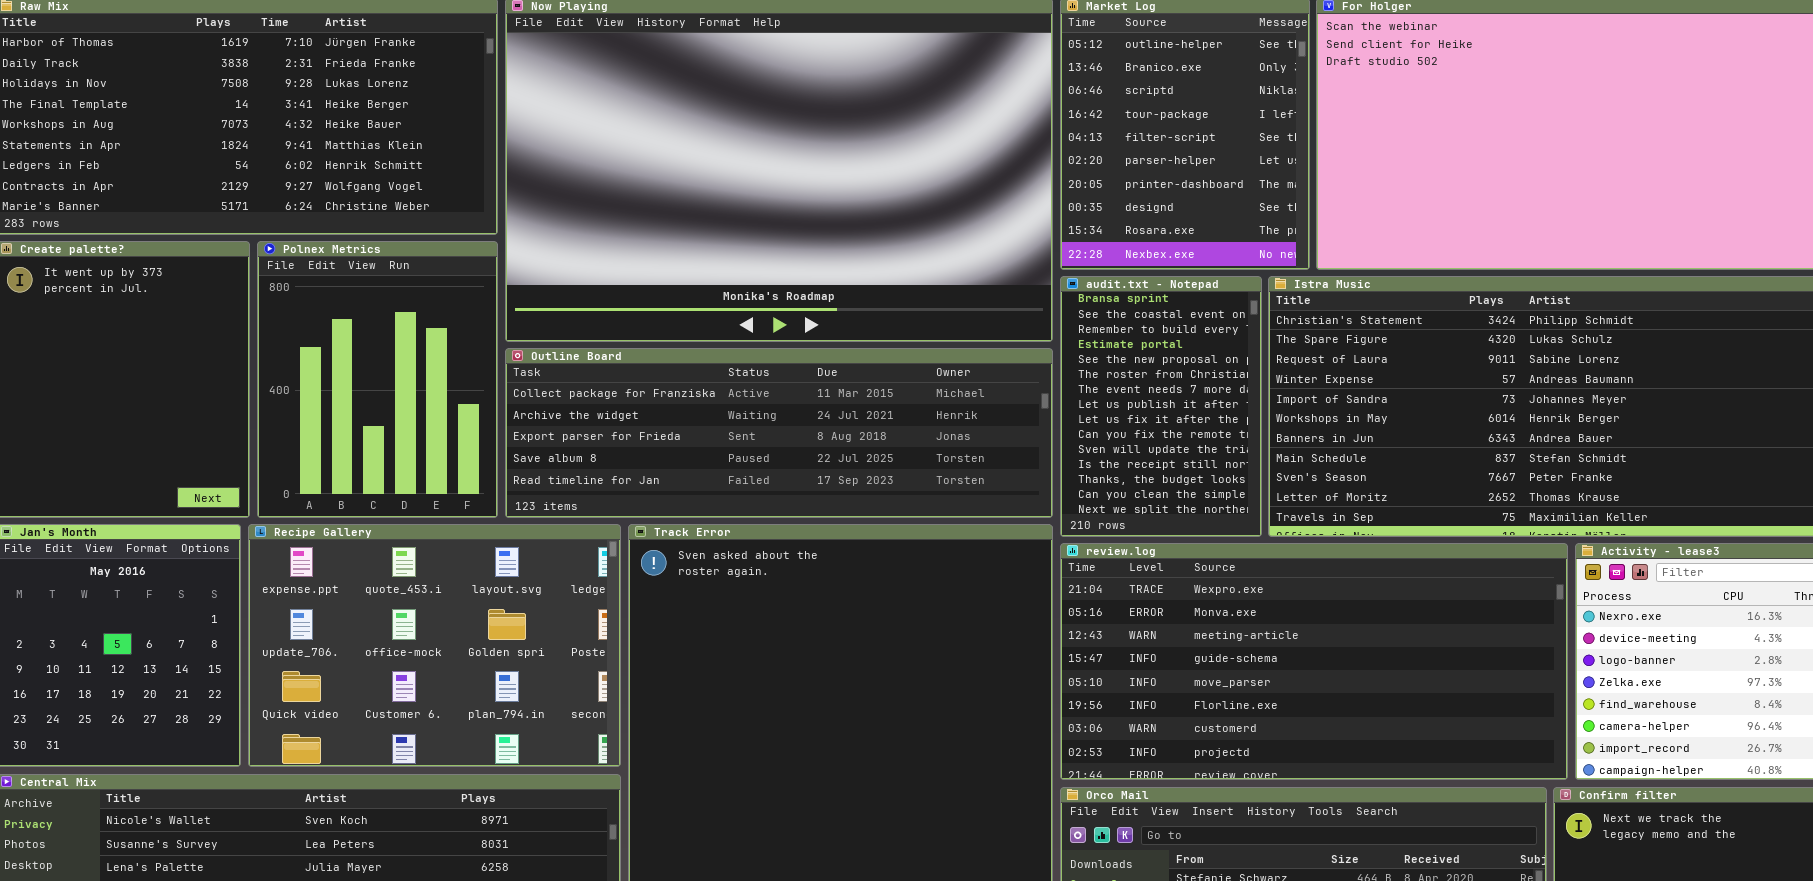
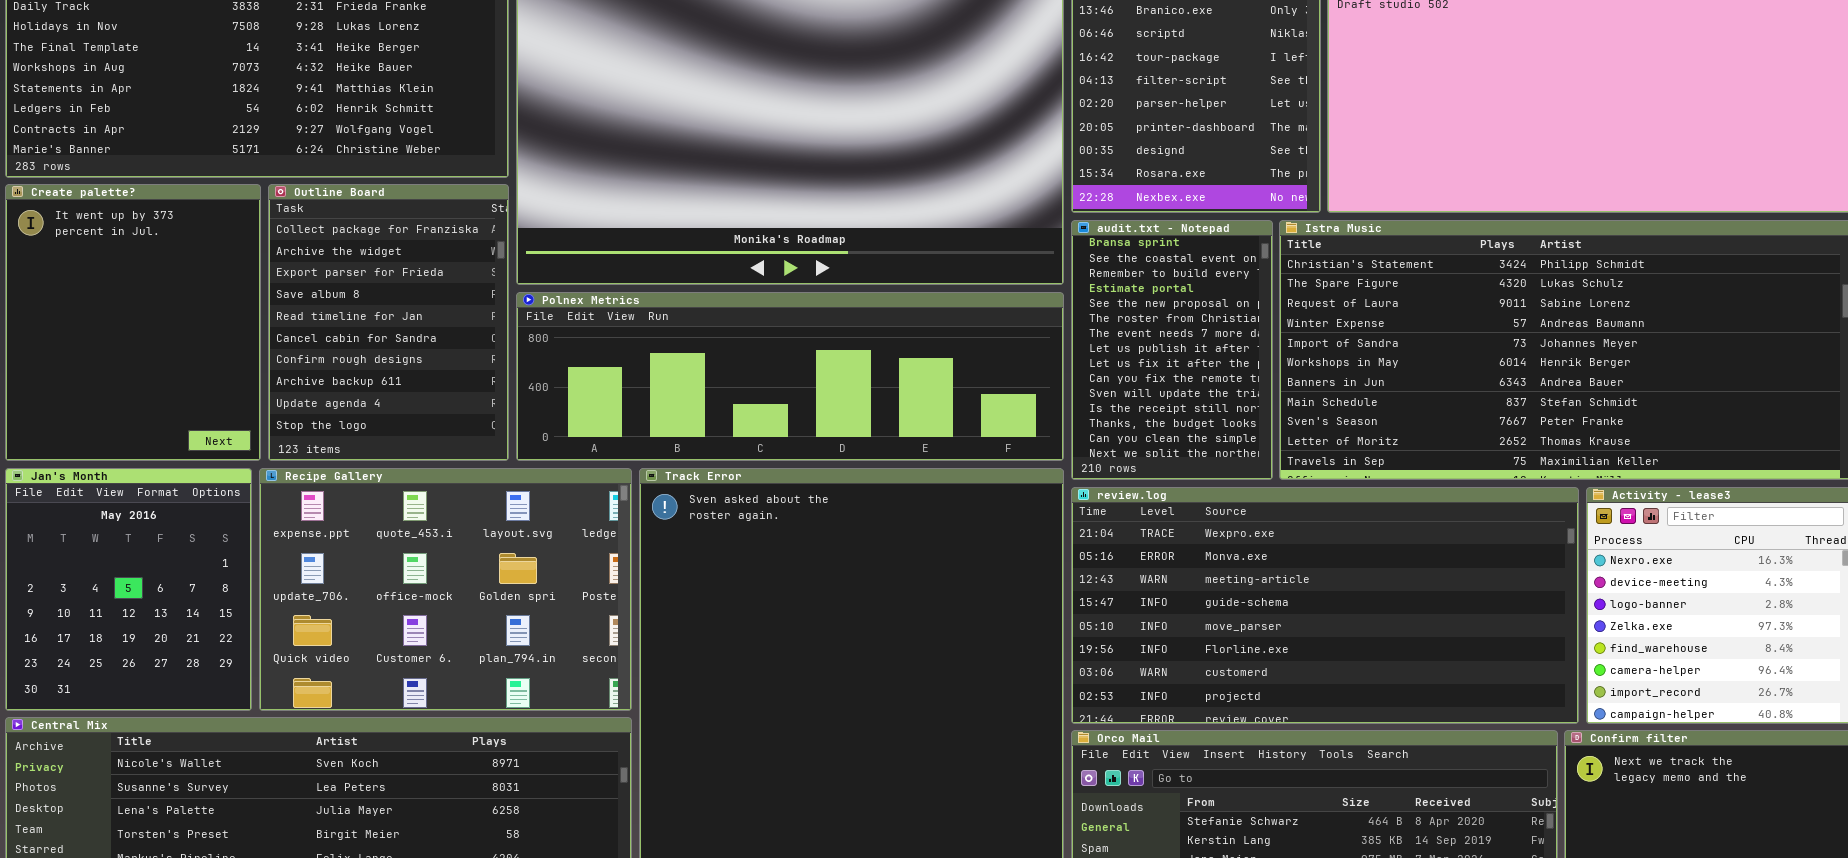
Polnex Metrics: [257,241,498,518] -> [516,292,1064,461], moved, resized
Outline Board: [505,348,1053,518] -> [268,184,509,461], moved, resized

